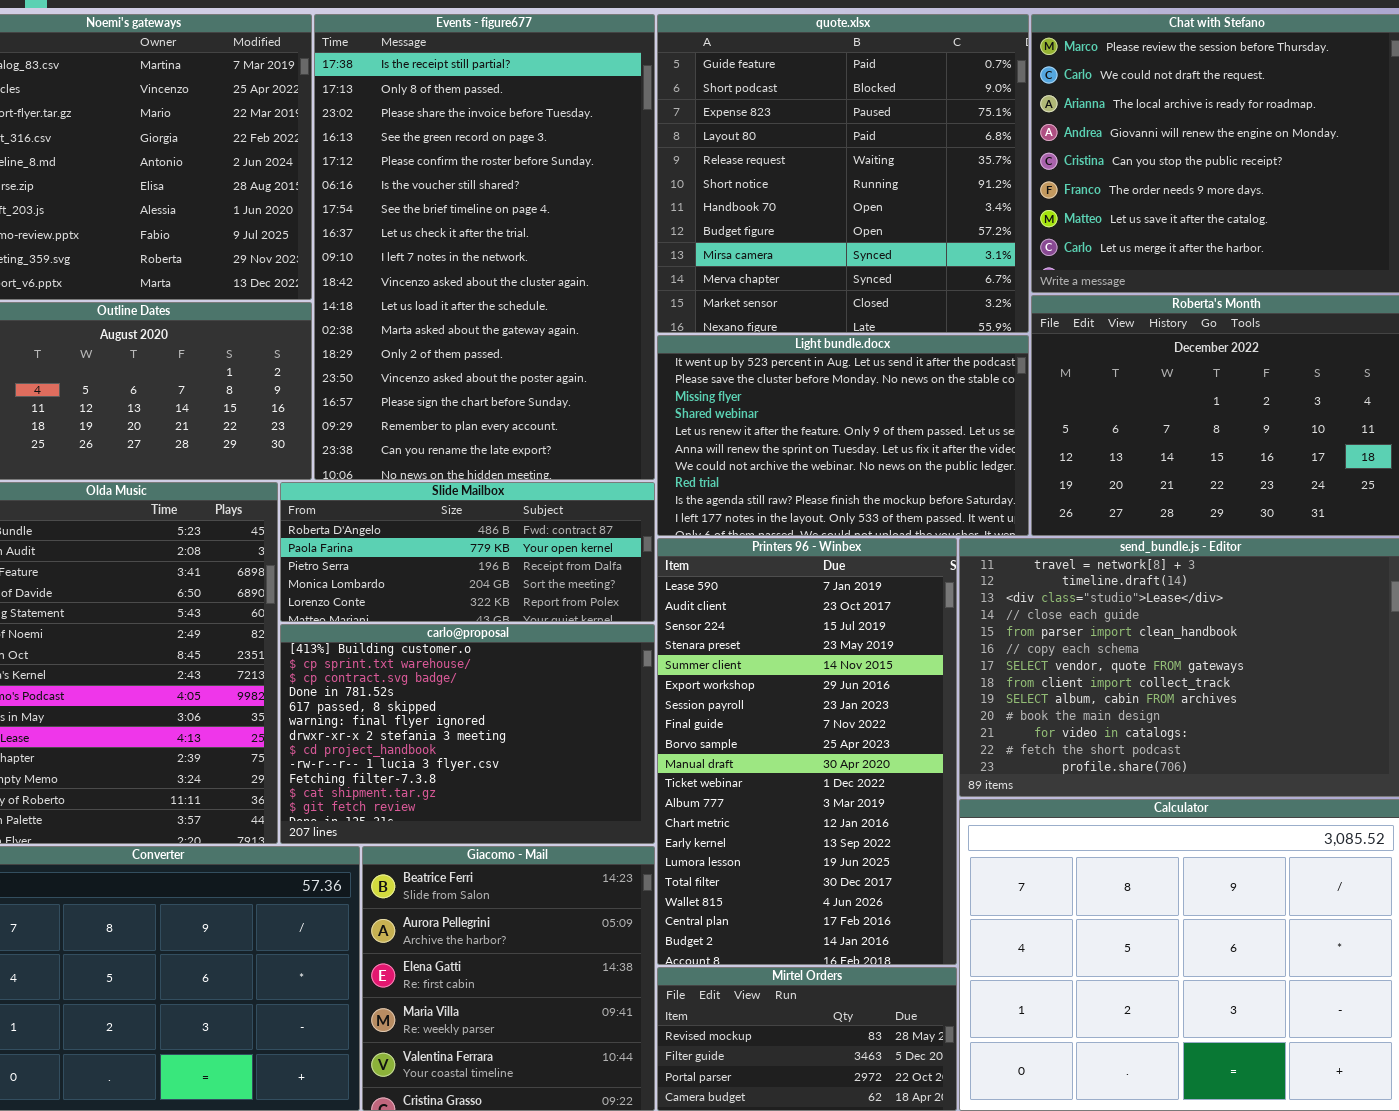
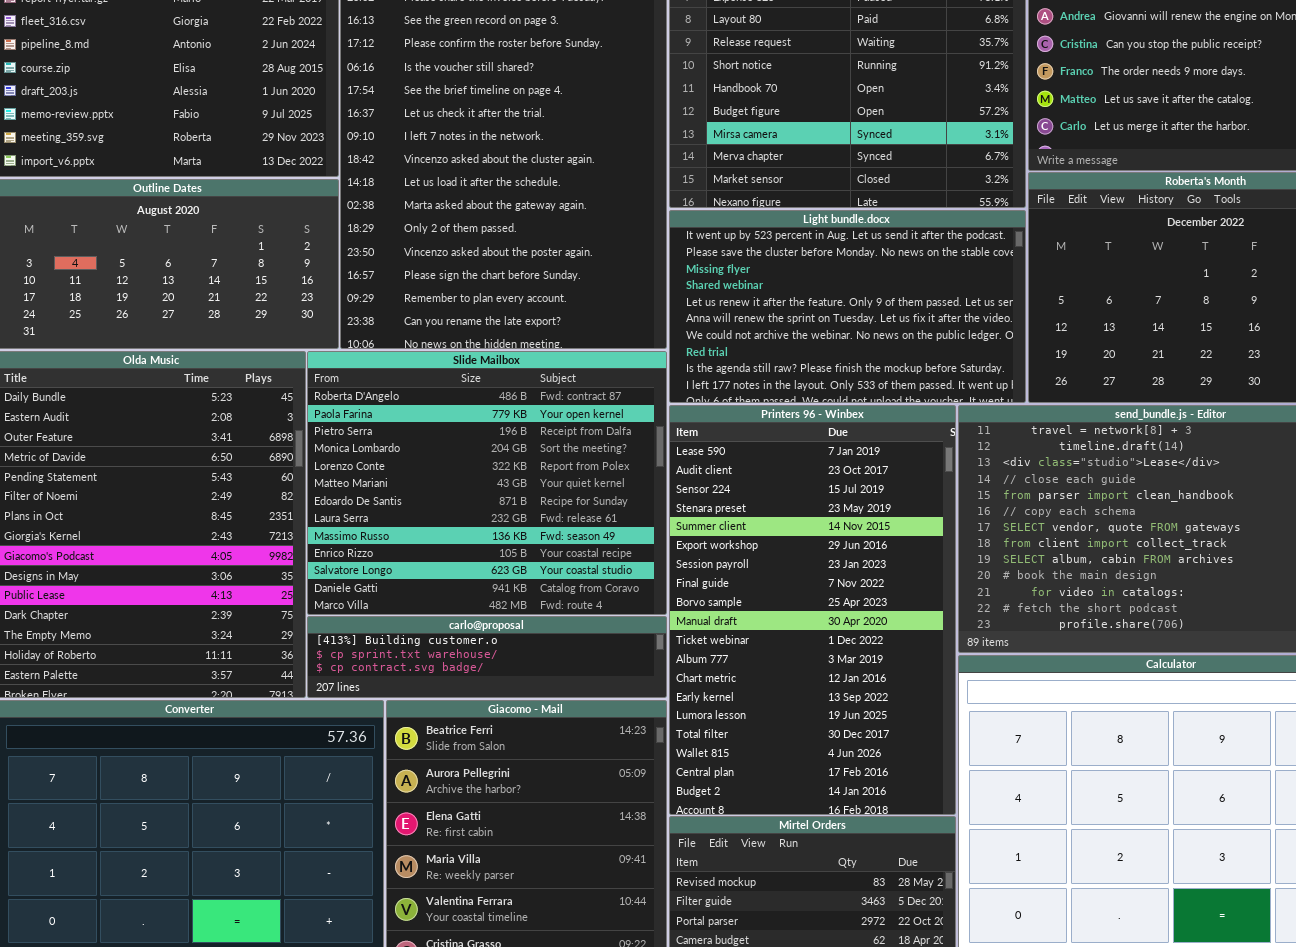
Slide Mailbox: [280,482,655,622] -> [307,351,667,615], resized
carlo@proposal: [280,624,655,844] -> [307,616,667,698], resized

